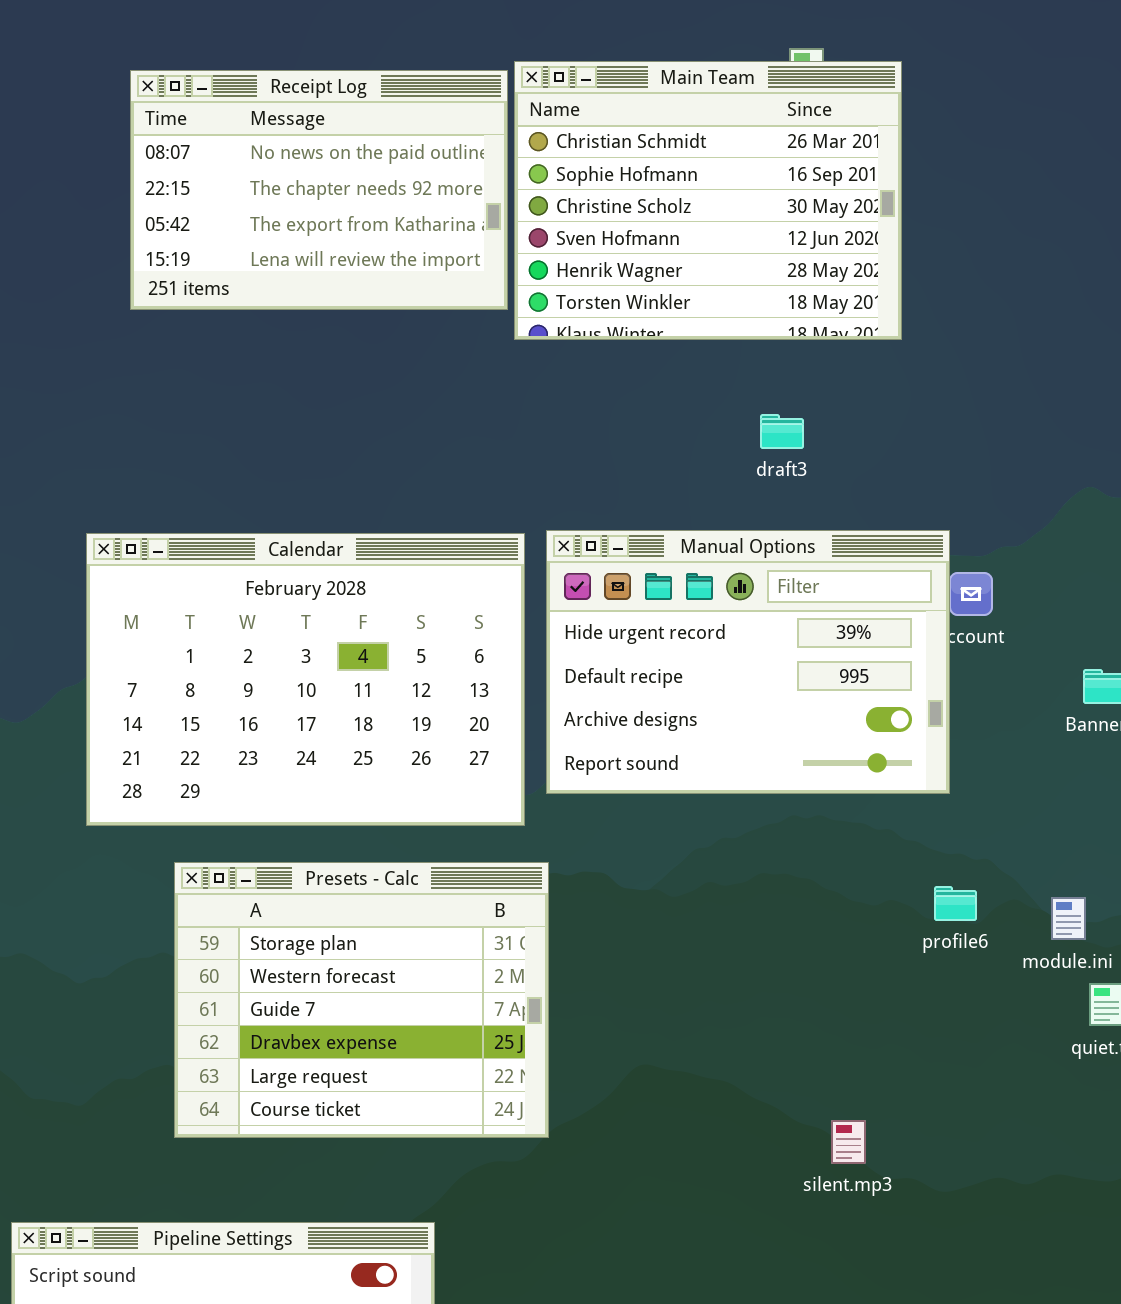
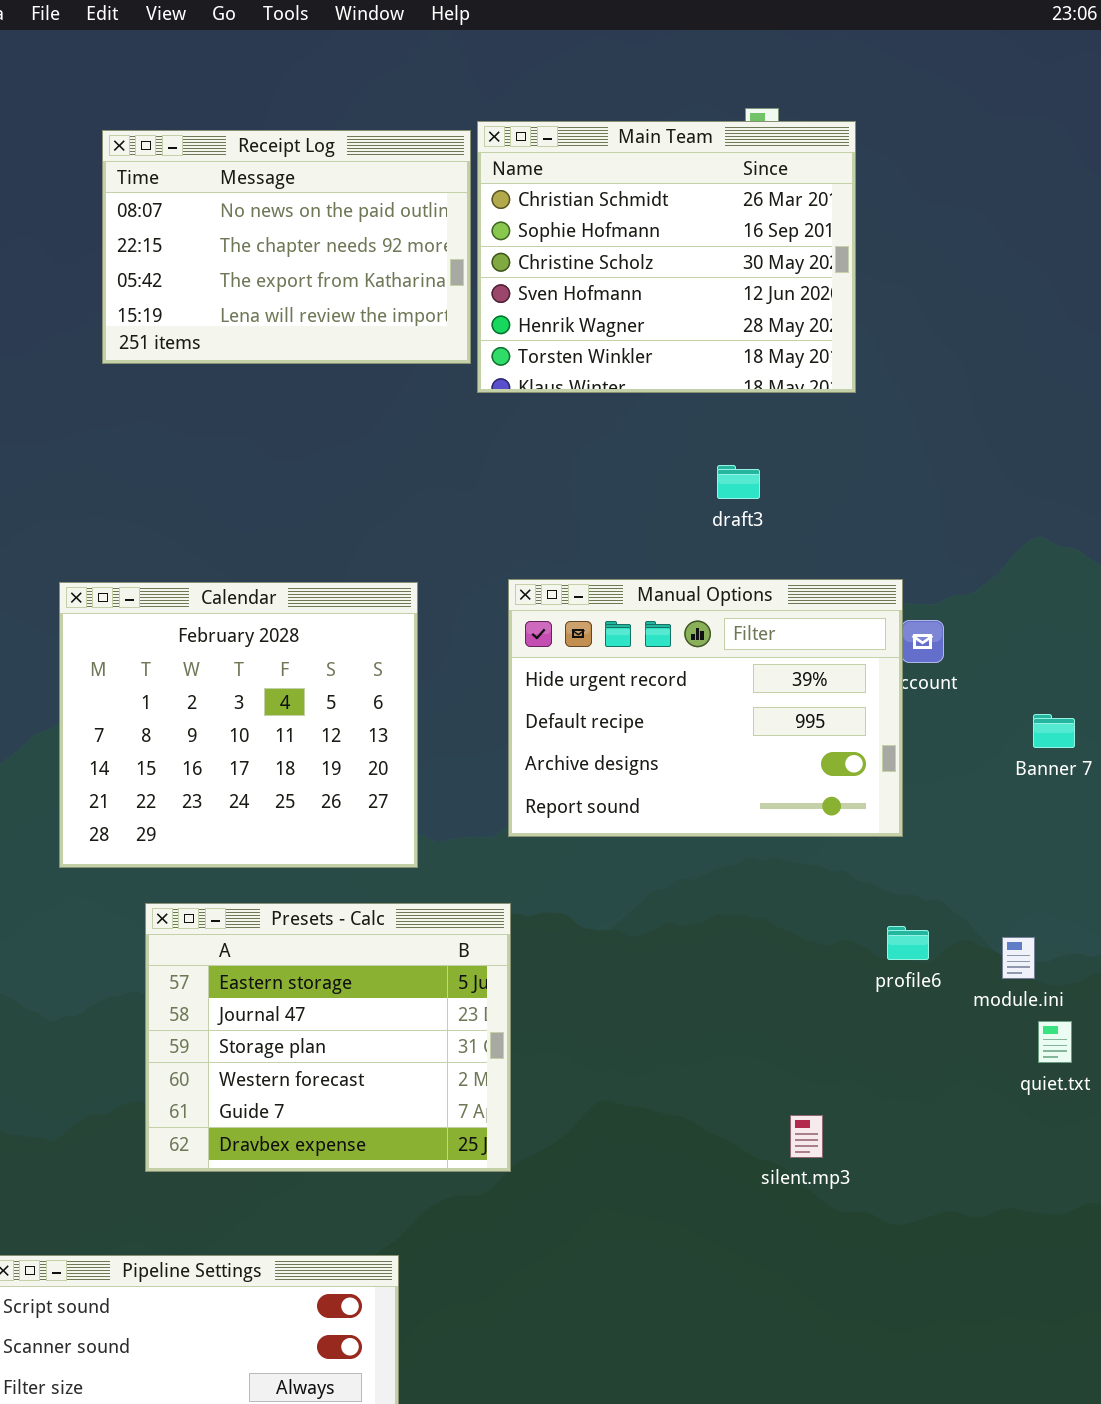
Calendar: [86,533,525,826] -> [59,582,418,868], resized
Presets - Calc: [174,862,549,1138] -> [145,903,511,1172], scrolled up 2 rows
silent.mp3: [831,1120,866,1164] -> [790,1115,823,1158], moved

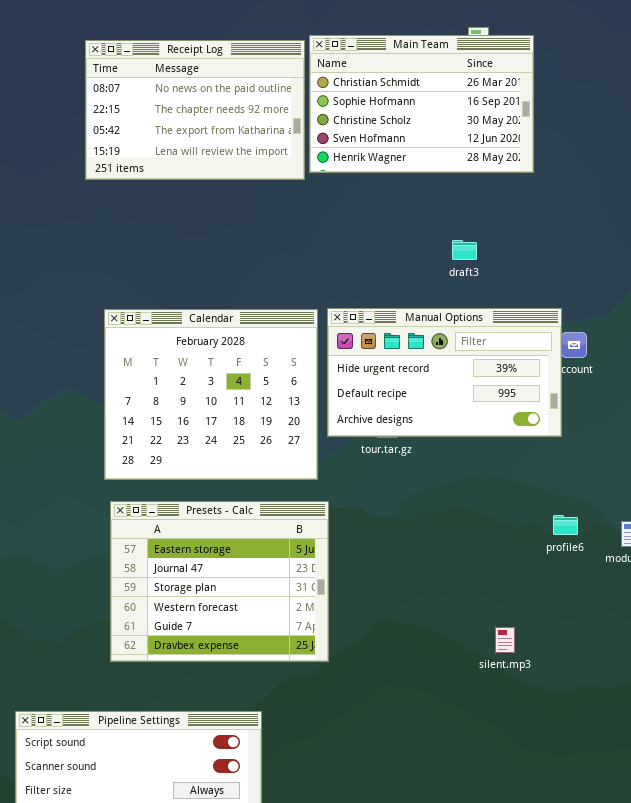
Main Team: [477,121,856,393] -> [309,35,534,173], resized
Manual Options: [508,579,903,837] -> [327,308,562,437], resized
Calendar: [59,582,418,868] -> [104,309,318,480], moved

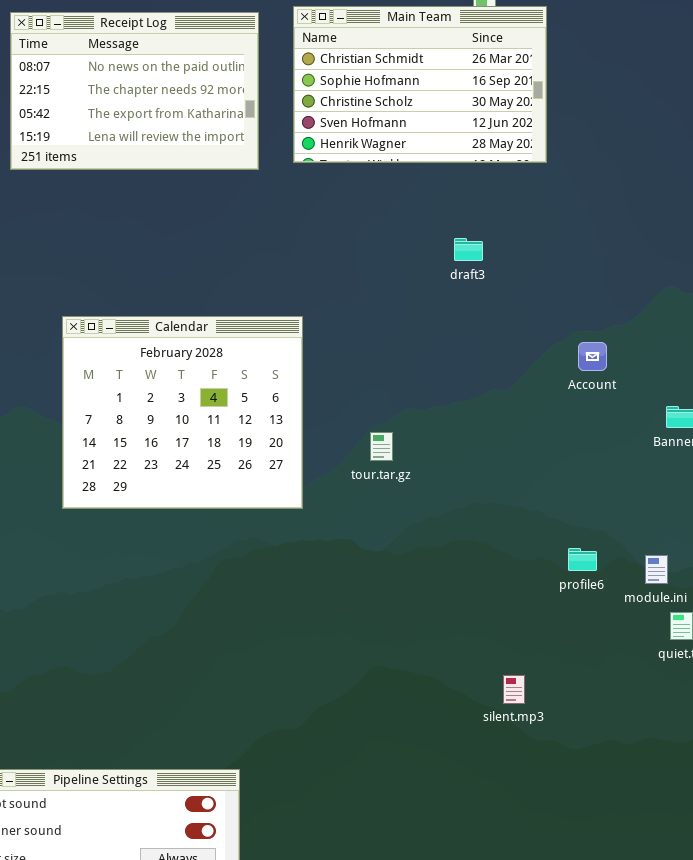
Receipt Log: [85,40,305,180] -> [10,12,259,170], moved
Manual Options: [327,308,562,437] -> none, closed
Presets - Calc: [110,501,329,662] -> none, closed

